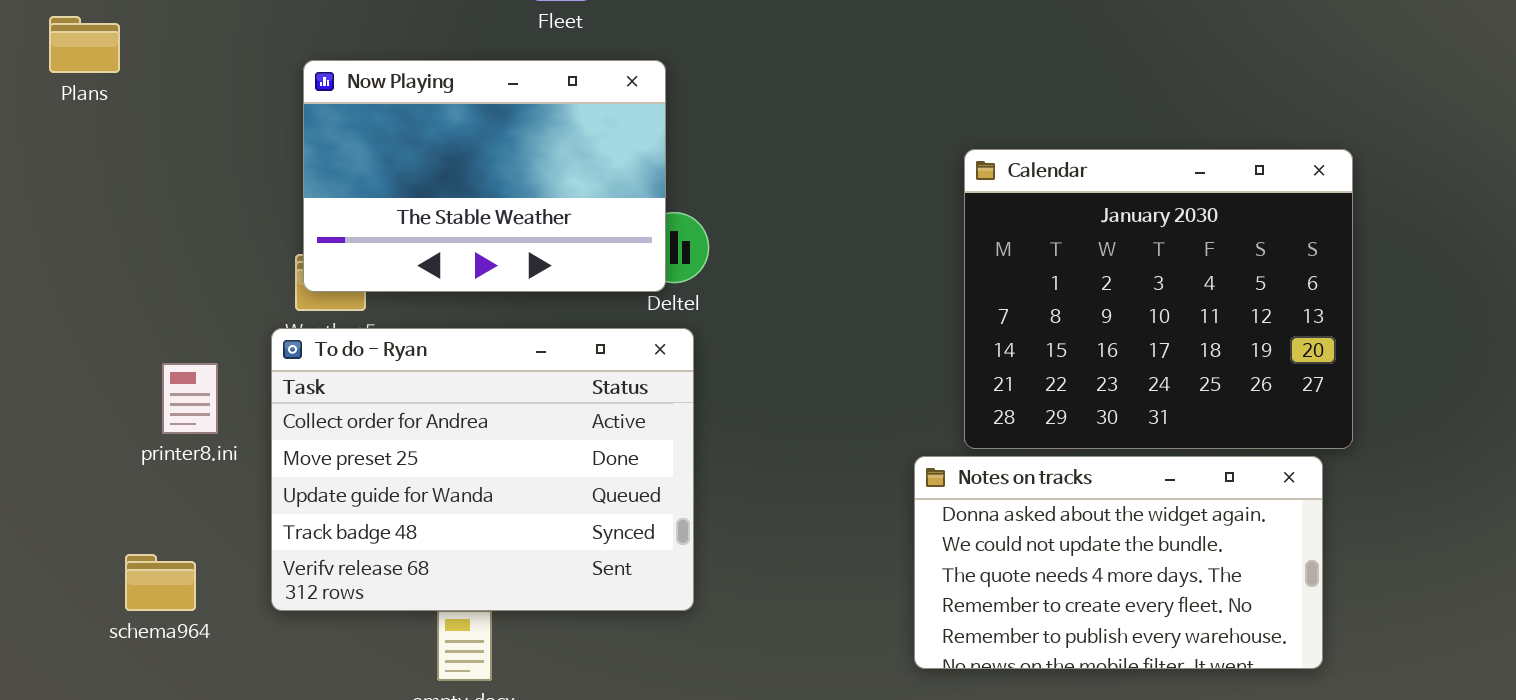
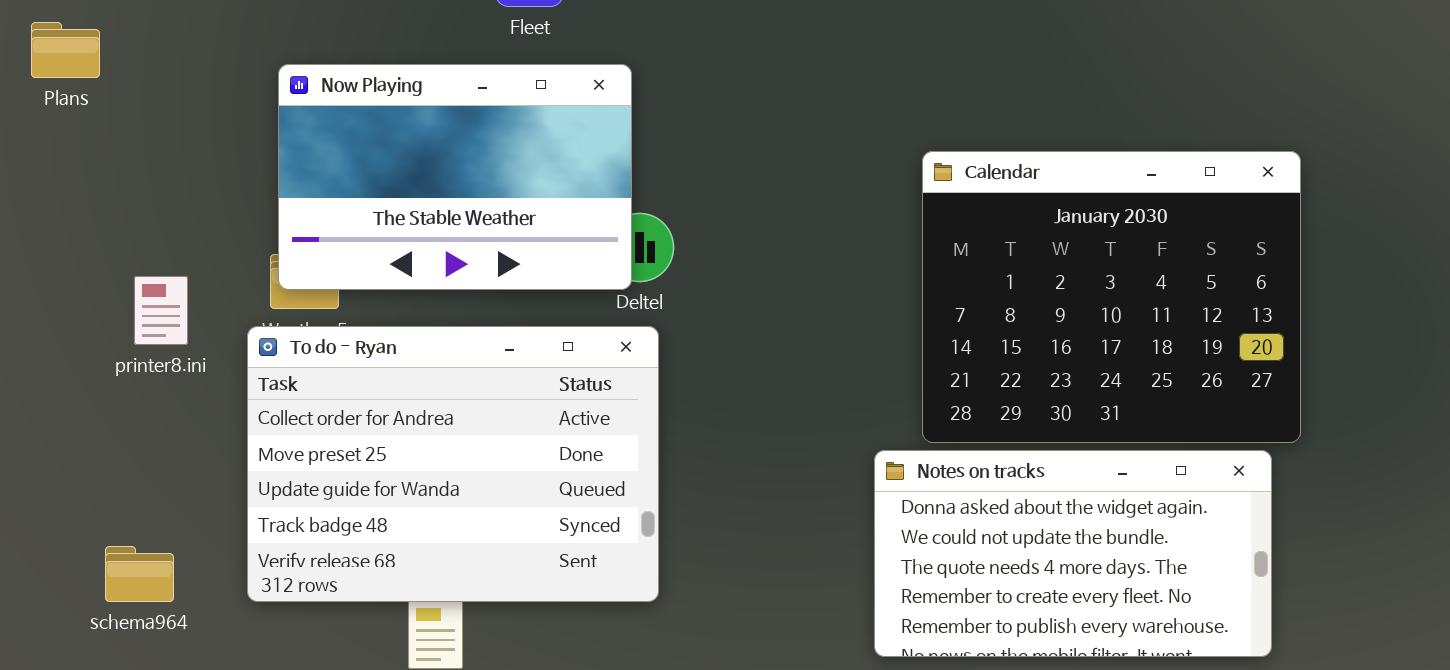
printer8.ini: [162,363,218,434] -> [134,276,188,345], moved

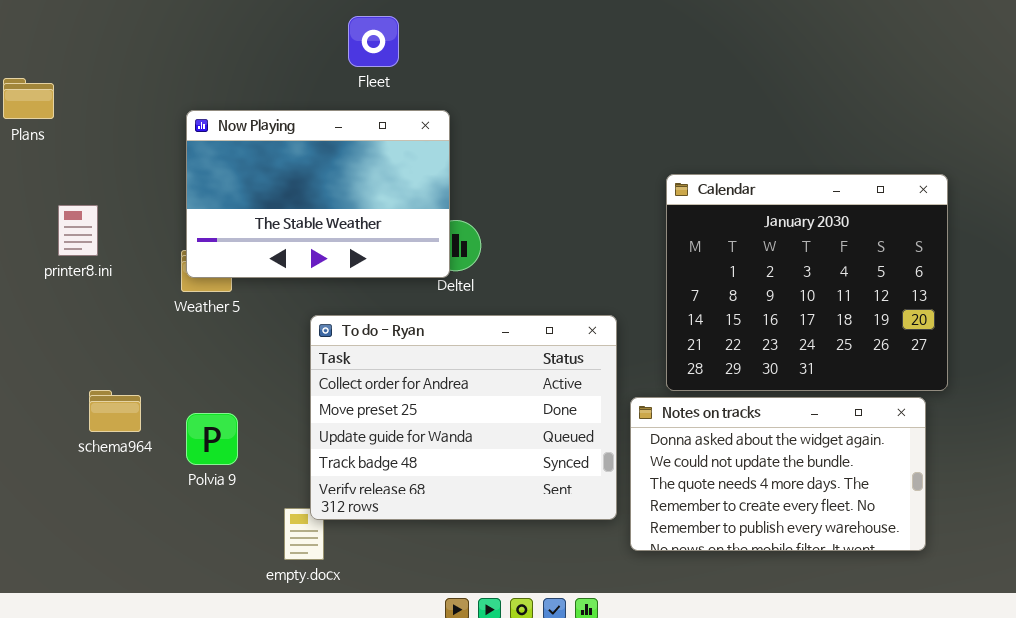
printer8.ini: [134,276,188,345] -> [58,205,98,256], moved
To do - Ryan: [247,326,659,602] -> [310,315,617,520], moved
schema964: [105,546,174,602] -> [89,390,141,432], moved

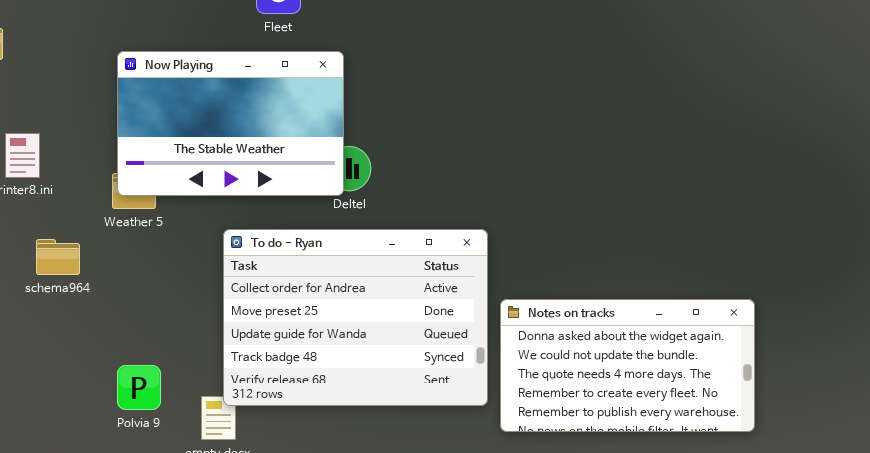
Calendar: [666,174,948,391] -> none, closed
schema964: [89,390,141,432] -> [36,239,80,275], moved
Polvia 9: [186,413,238,465] -> [117,365,161,410], moved

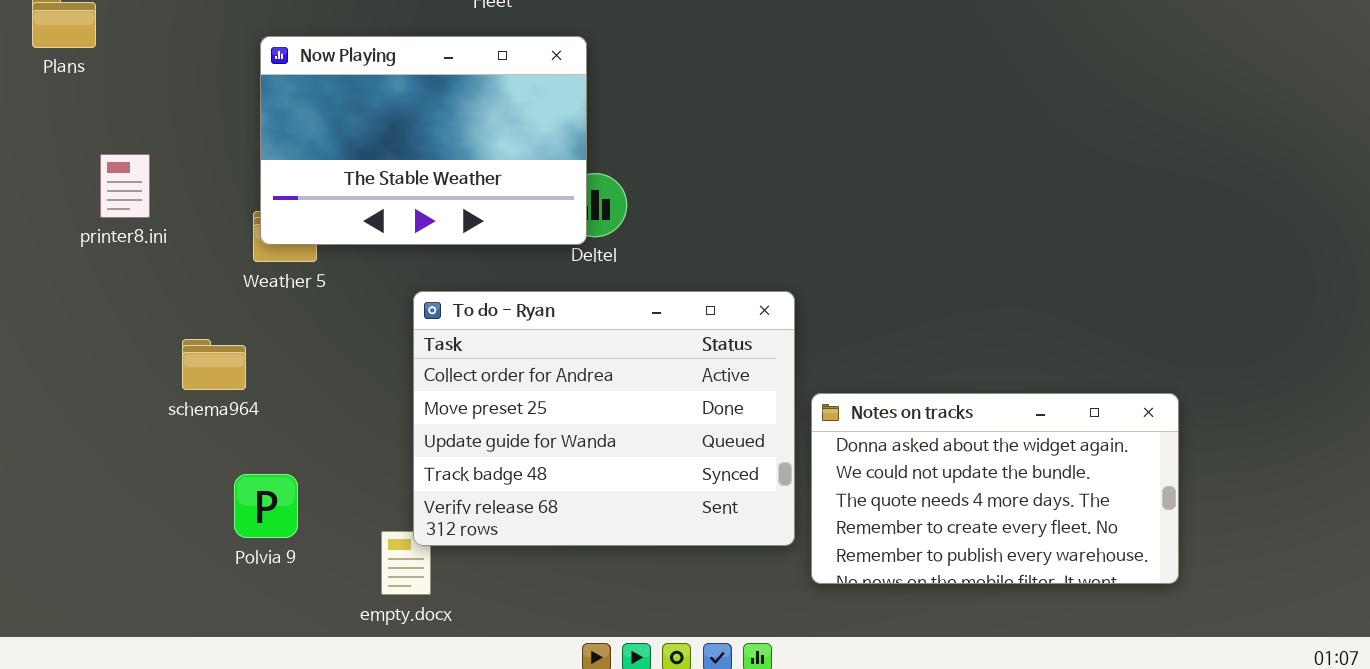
schema964: [36,239,80,275] -> [182,339,246,390], moved
Polvia 9: [117,365,161,410] -> [234,474,298,538], moved

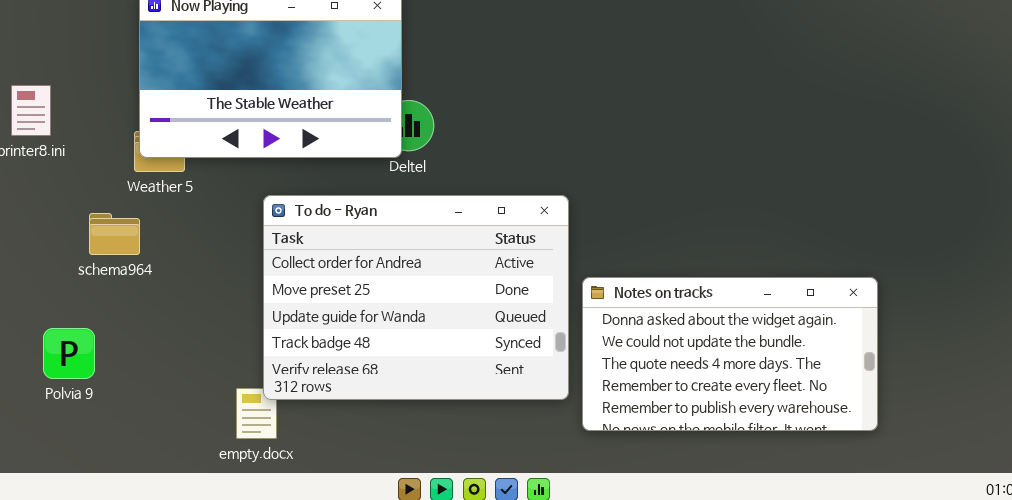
schema964: [182,339,246,390] -> [89,213,140,255], moved
Polvia 9: [234,474,298,538] -> [43,328,95,379], moved

